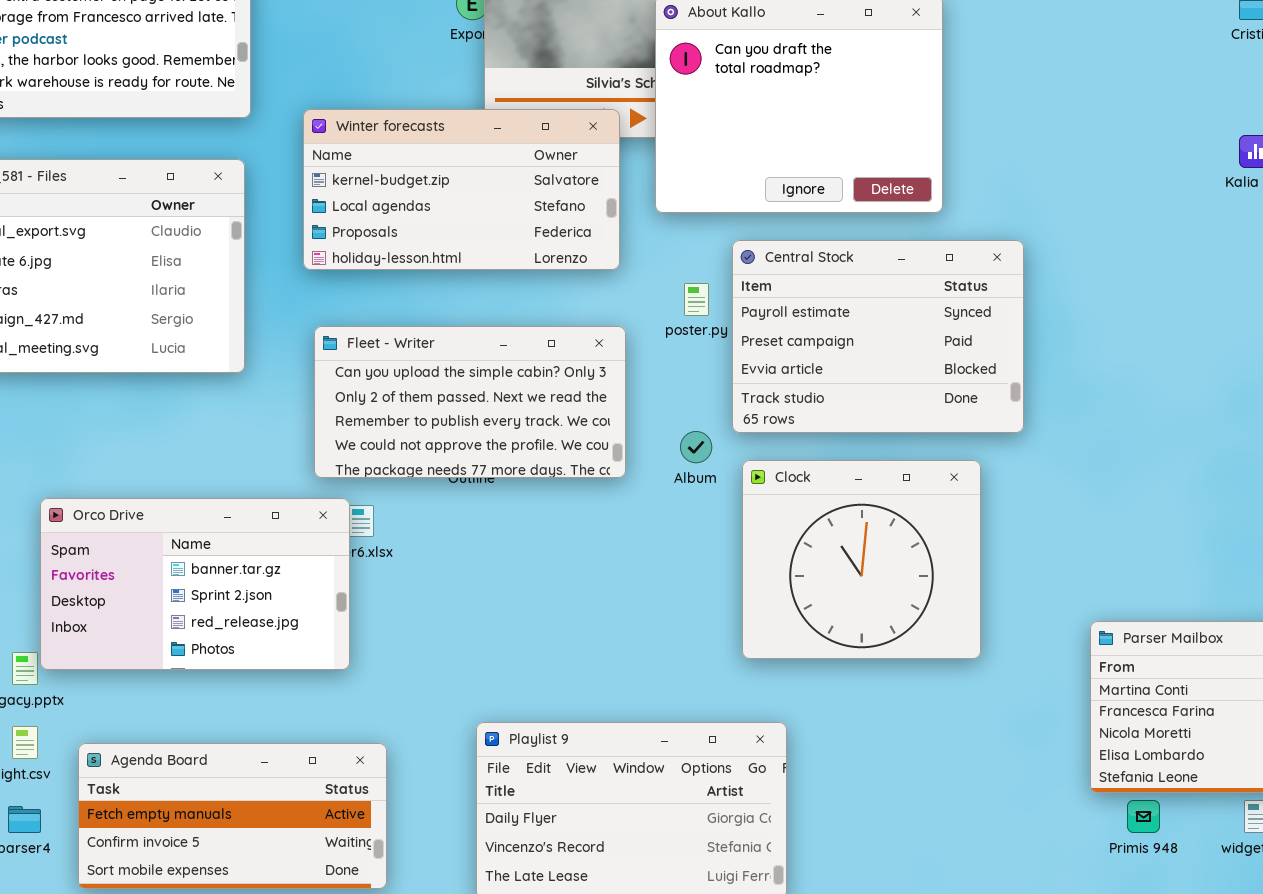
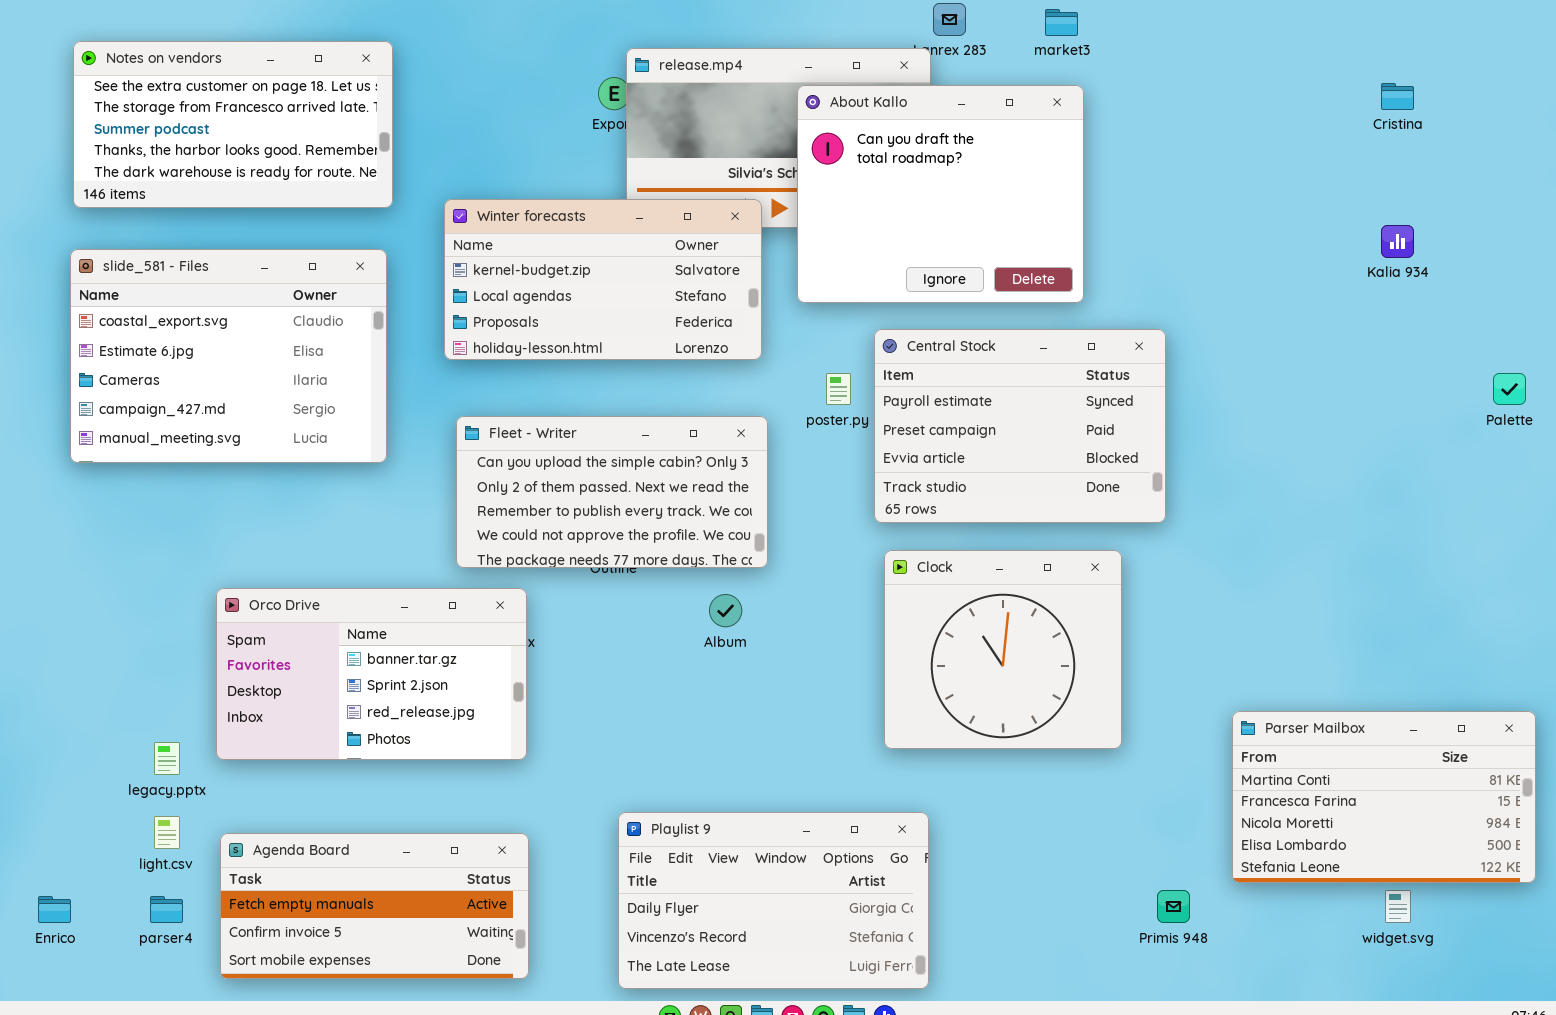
Album: [680,431,712,463] -> [709,594,742,627], moved
Orco Drive: [40,498,350,670] -> [216,588,527,760], moved
Primis 948: [1127,800,1160,833] -> [1157,890,1190,923], moved

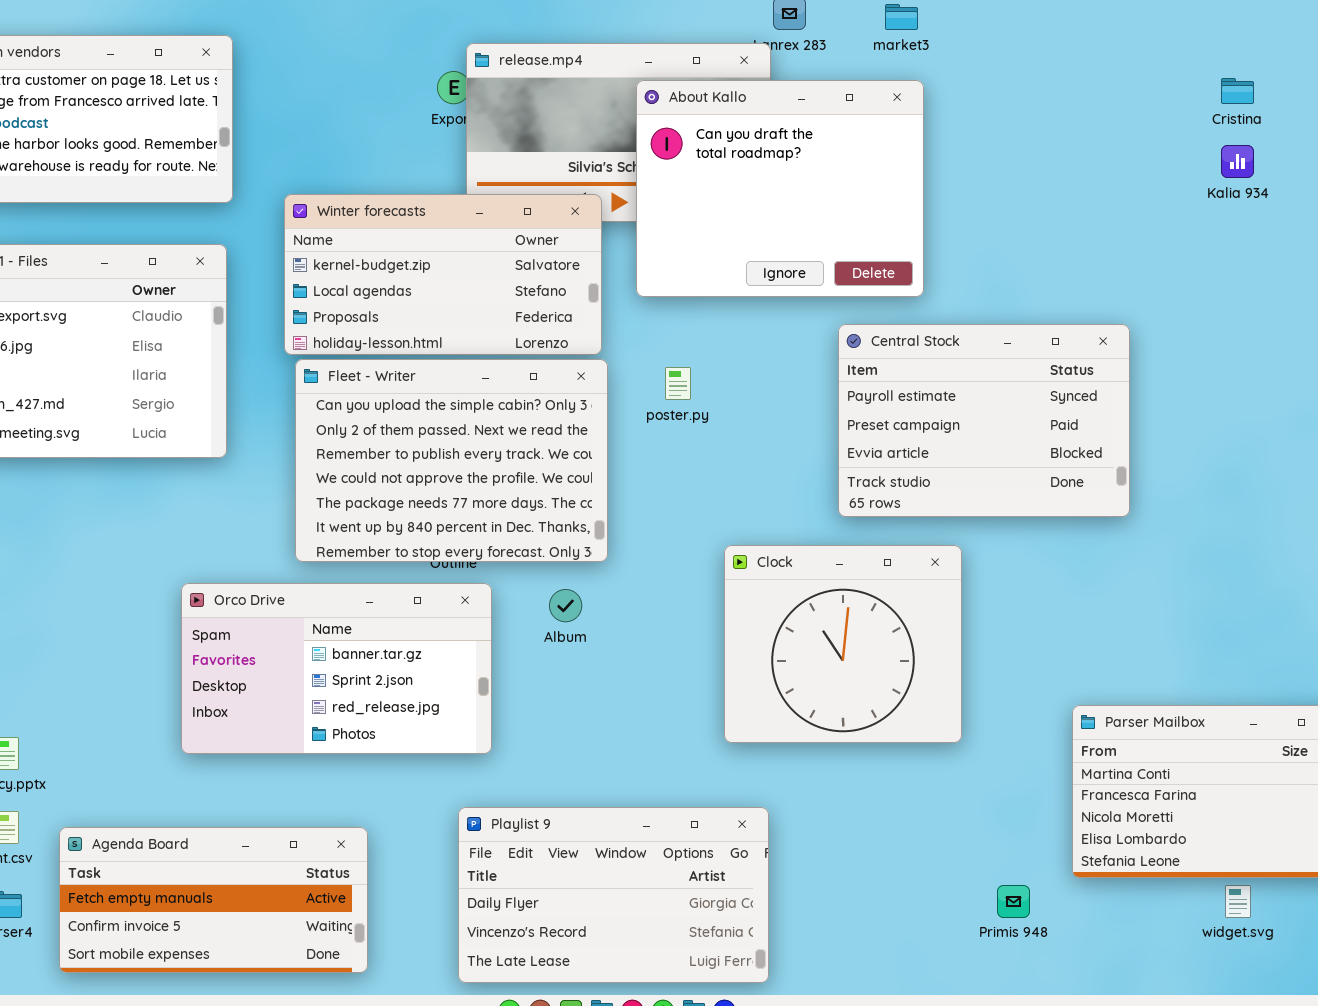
Kalia 934: [1381,225,1414,258] -> [1221,145,1254,178], moved
Central Stock: [874,329,1166,523] -> [838,324,1130,517], moved
Fleet - Writer: [456,416,768,568] -> [295,359,608,562], resized
Orco Drive: [216,588,527,760] -> [181,583,492,754], moved

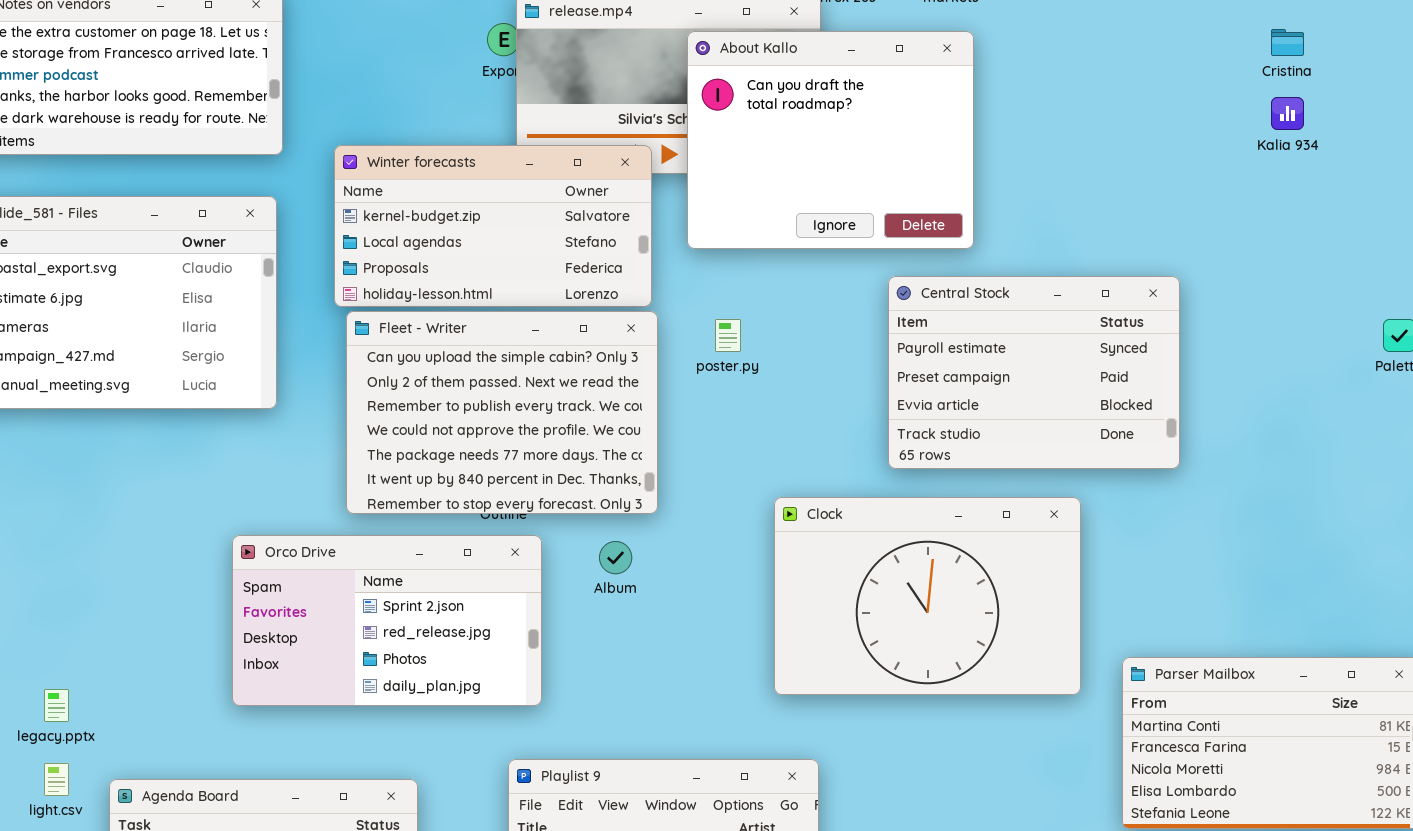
Clock: [724,545,962,743] -> [774,497,1081,695], resized
Orco Drive: [181,583,492,754] -> [232,535,542,706], scrolled down 1 row

